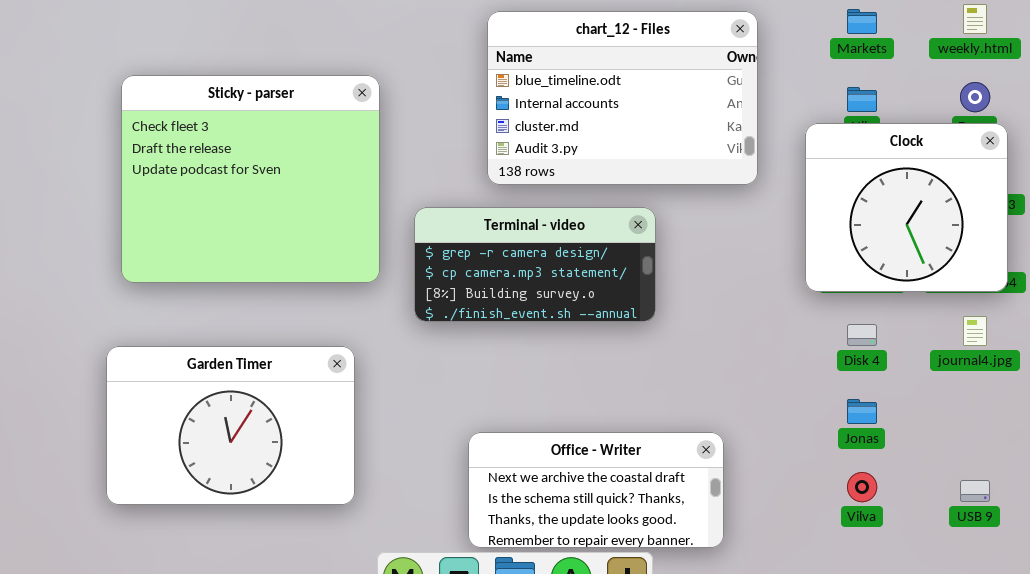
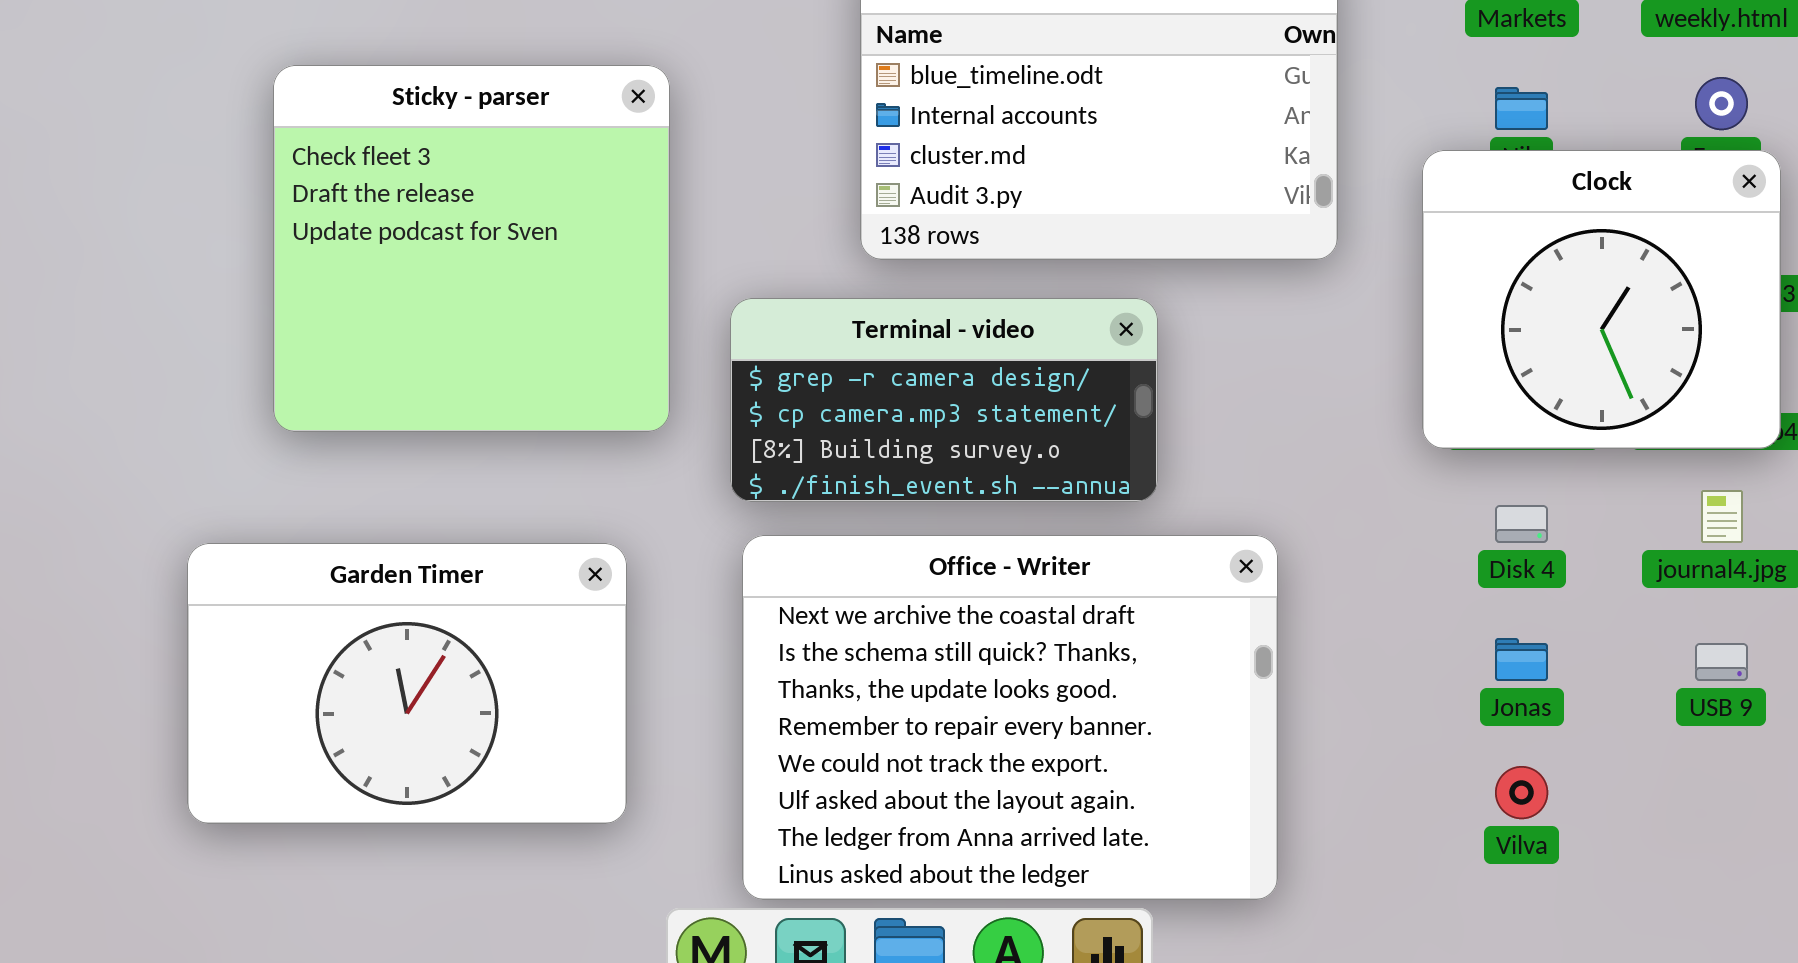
Sticky - parser: [121,75,380,283] -> [273,65,670,432], resized
Office - Writer: [468,432,724,548] -> [742,535,1278,900], resized
USB 9: [960,480,990,502] -> [1695,643,1748,681], moved

